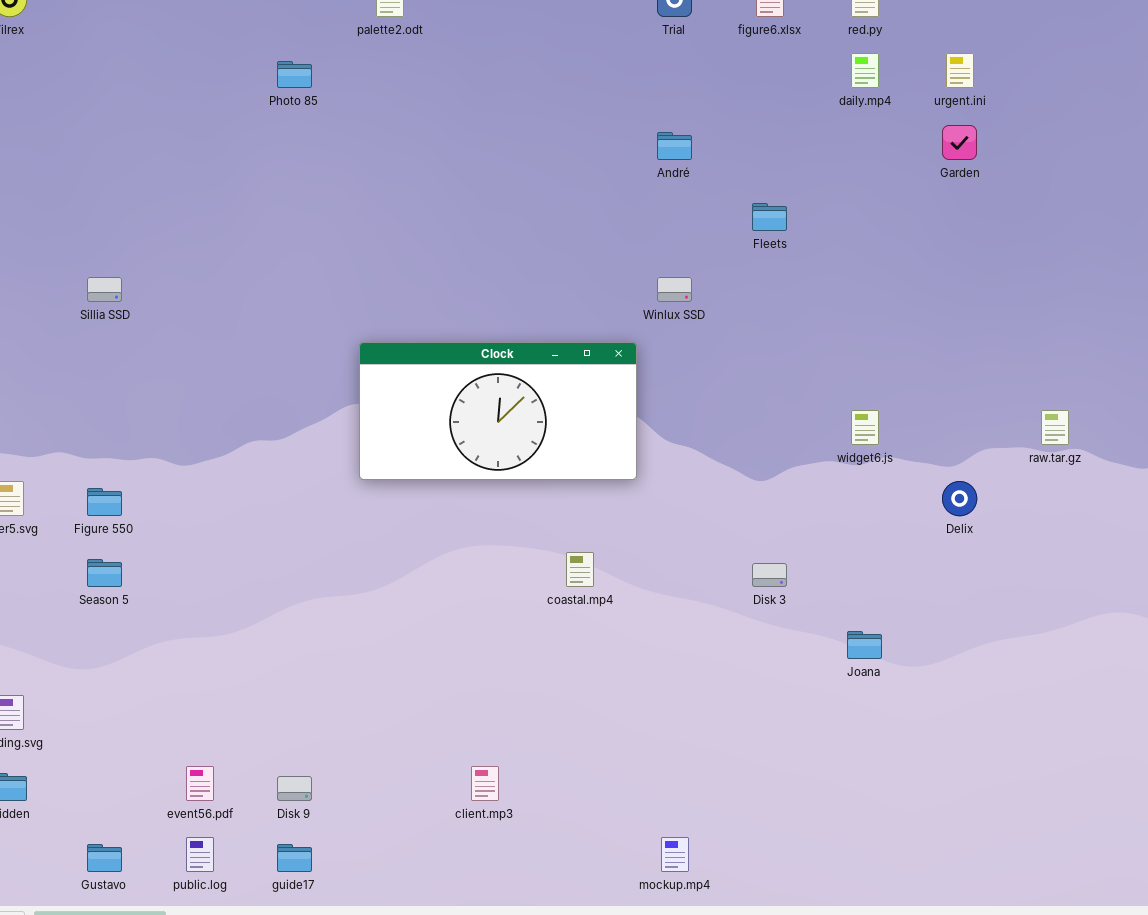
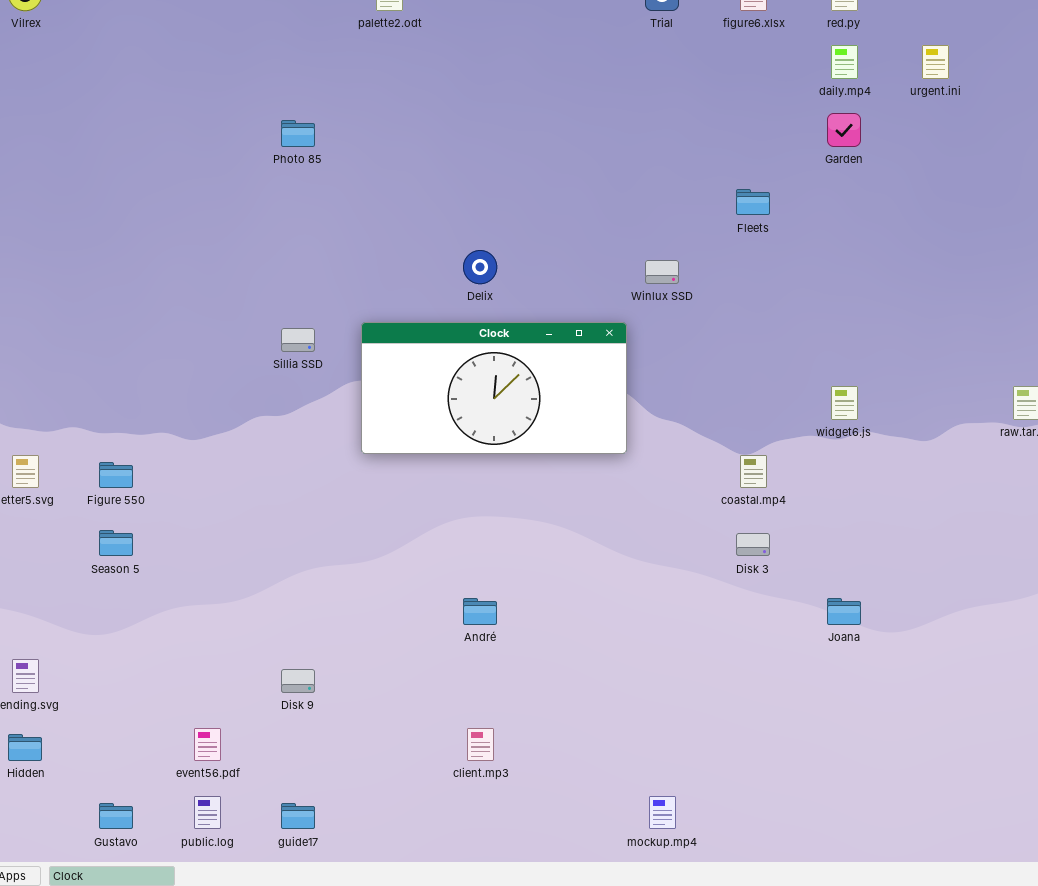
Photo 85: [277,61,312,88] -> [281,120,315,147], moved
Garden: [942,125,977,160] -> [827,113,861,147], moved
André: [657,132,692,160] -> [463,598,497,625], moved
Sillia SSD: [87,277,122,302] -> [281,328,315,352], moved
Delix: [942,481,977,516] -> [463,250,497,284], moved
coastal.mp4: [566,552,594,587] -> [740,455,767,488], moved
Disk 9: [277,776,312,801] -> [281,669,315,693], moved

